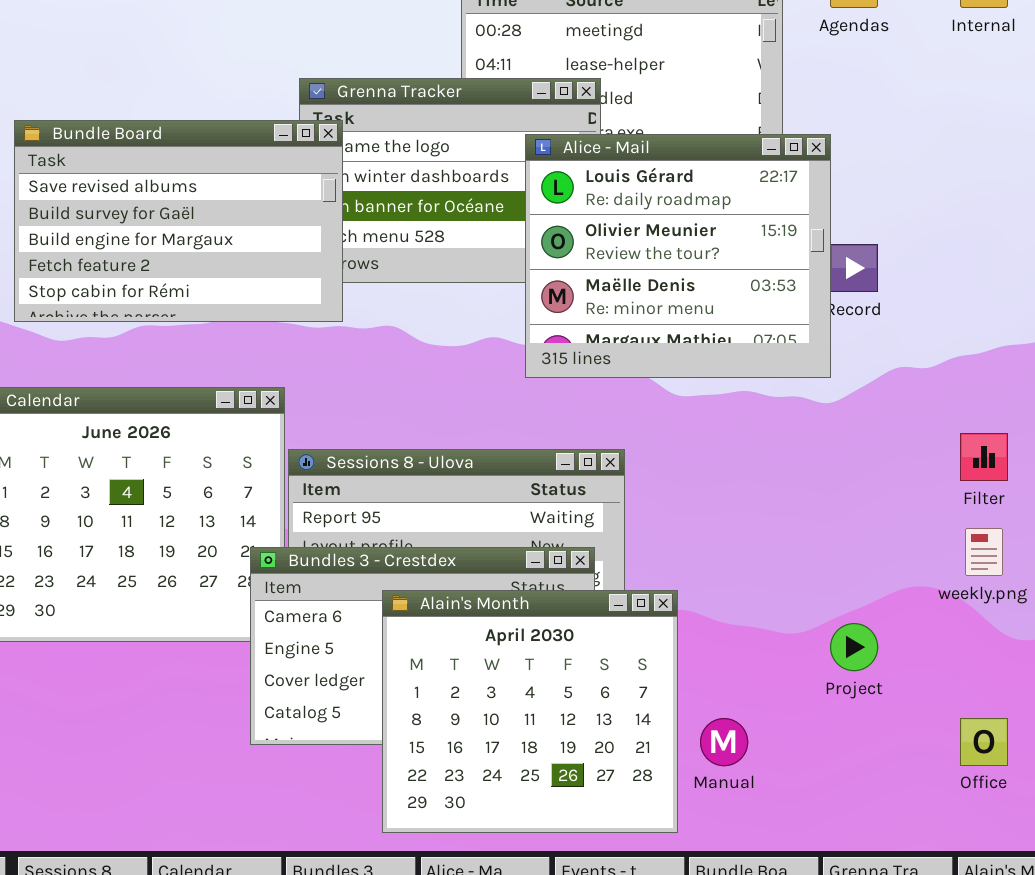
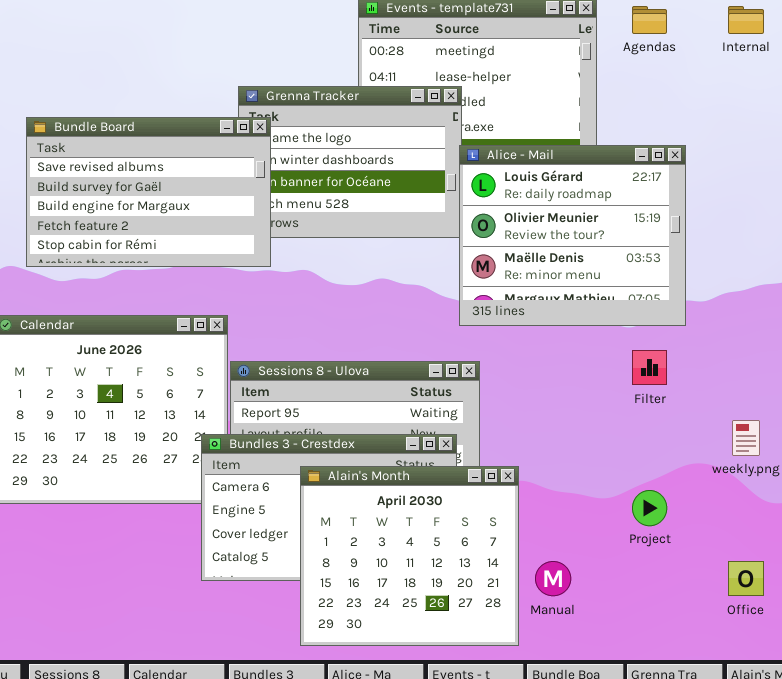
Alice - Mail: [525,134,831,378] -> [459,145,686,326], moved
Filter: [960,433,1008,481] -> [632,350,667,385], moved

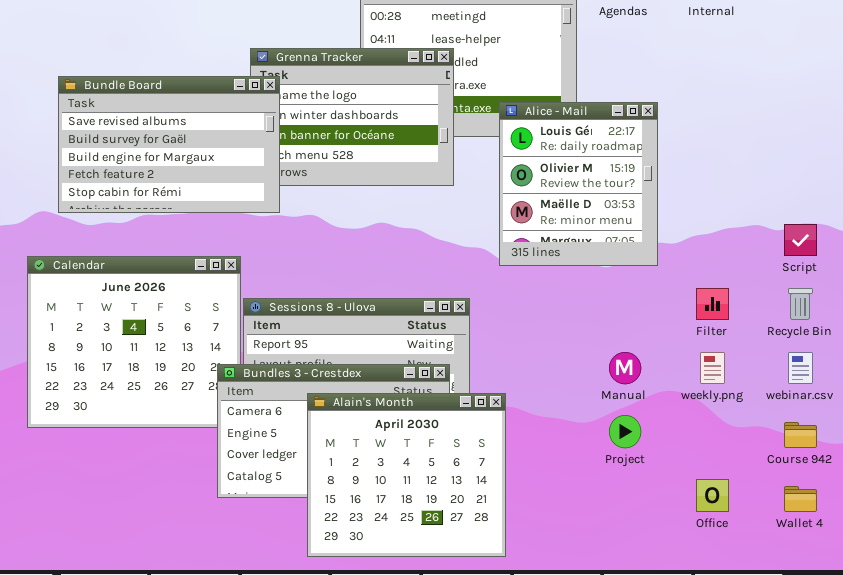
Alice - Mail: [459,145,686,326] -> [499,102,658,266], resized
Filter: [632,350,667,385] -> [696,288,729,320], moved
Manual: [535,561,571,596] -> [609,352,641,384], moved

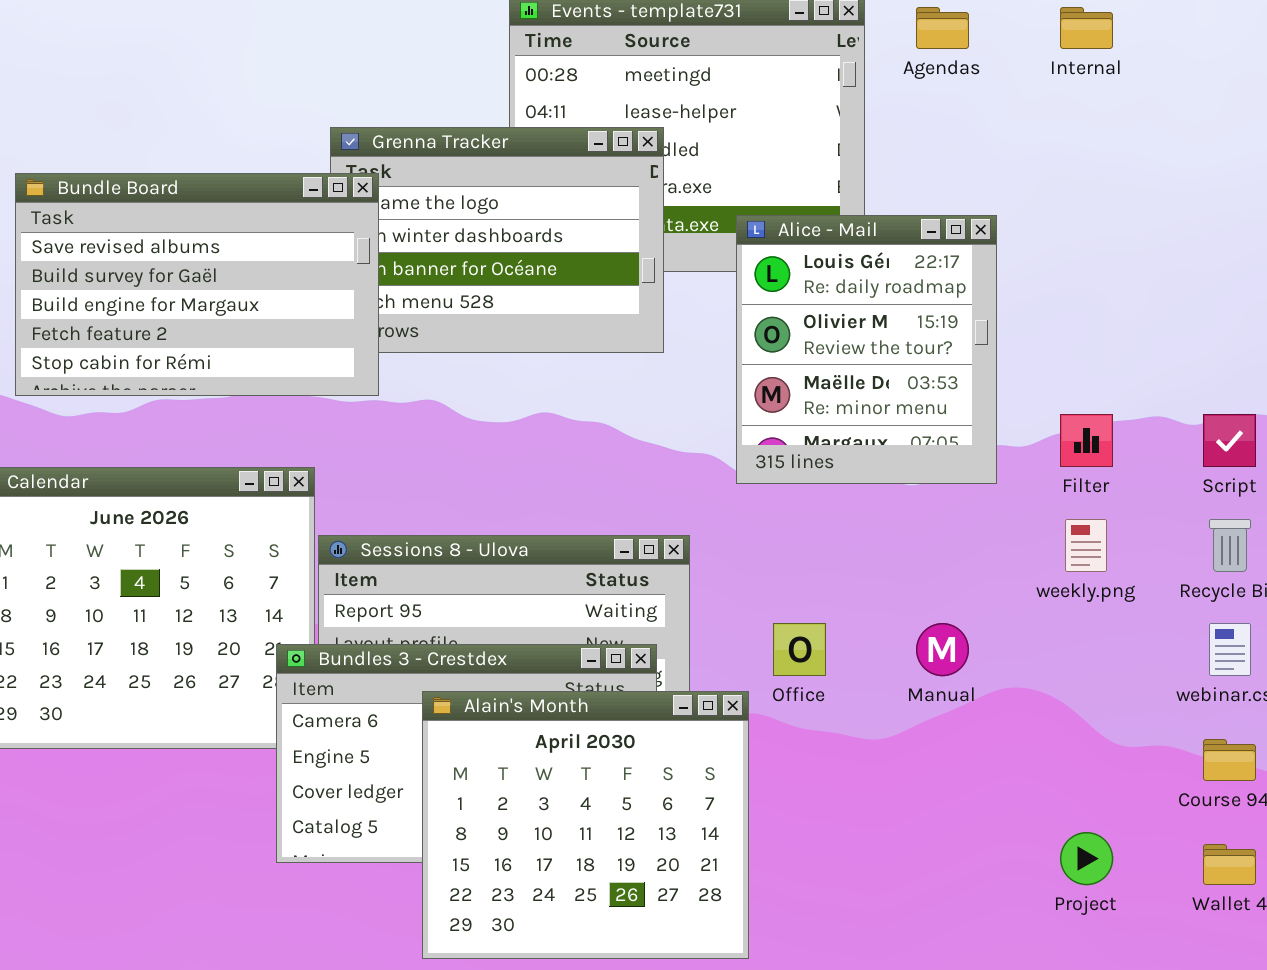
Filter: [696,288,729,320] -> [1060,414,1113,467], moved
weekly.png: [700,352,725,384] -> [1065,519,1107,572], moved
Project: [609,415,641,448] -> [1060,832,1113,885], moved
Office: [696,479,729,512] -> [773,623,826,676], moved

